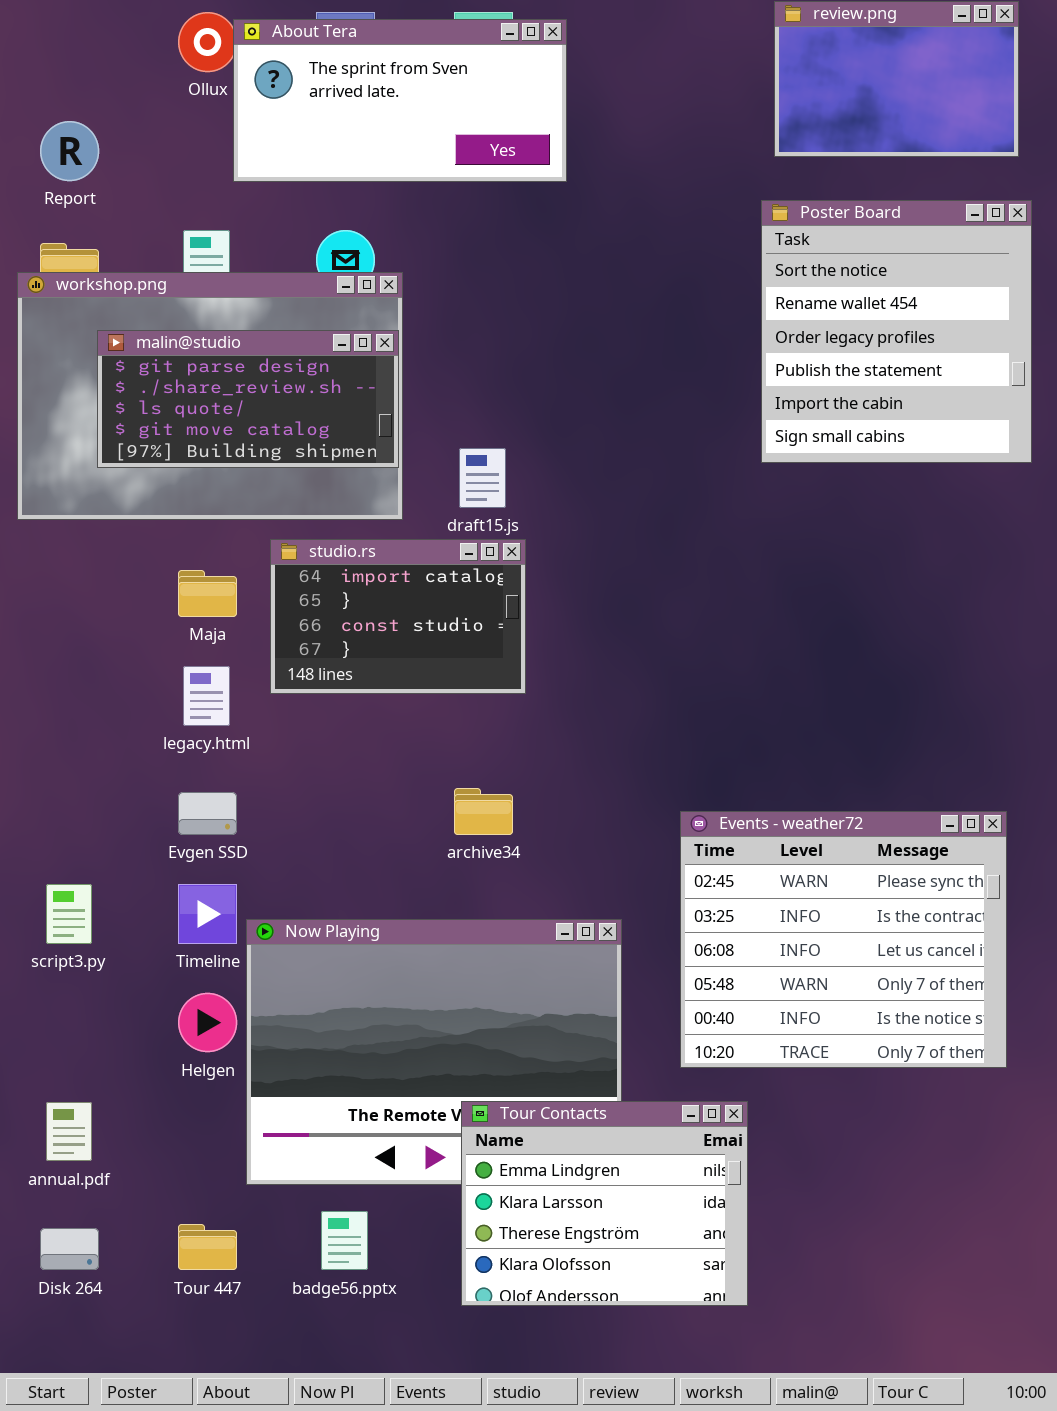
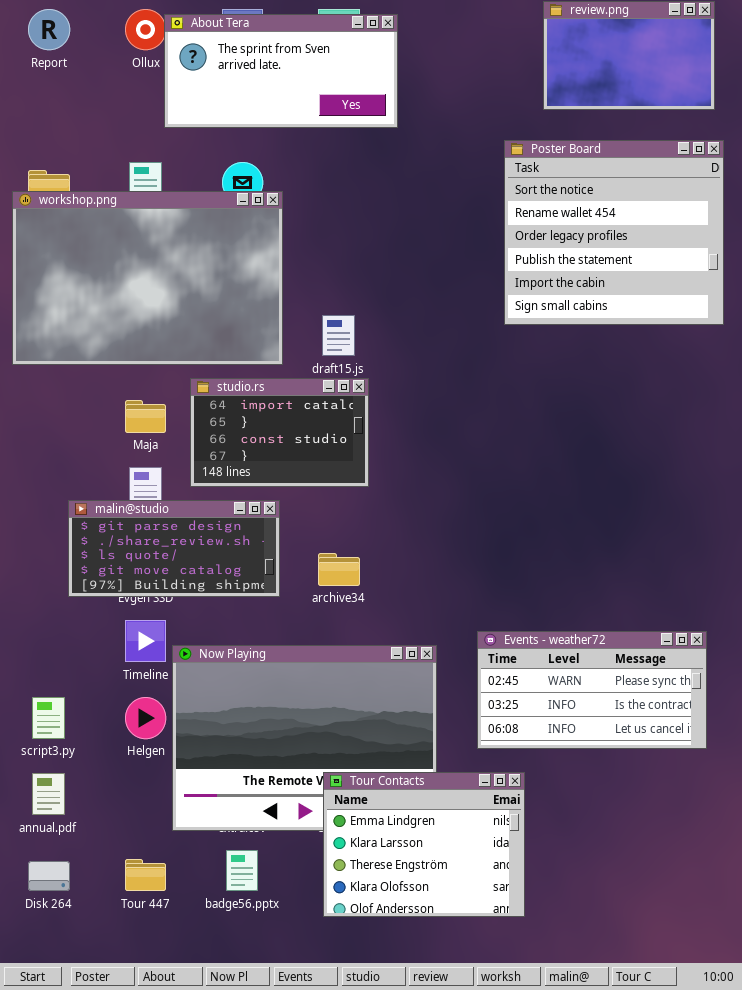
Report: [40,121,99,181] -> [28,9,70,50], moved
Poster Board: [761,200,1032,463] -> [504,140,724,325], resized
malin@studio: [97,330,399,468] -> [68,500,280,597], moved
Events - weather72: [680,811,1007,1068] -> [477,631,707,749], resized
script3.py: [46,884,92,944] -> [32,697,65,739], moved

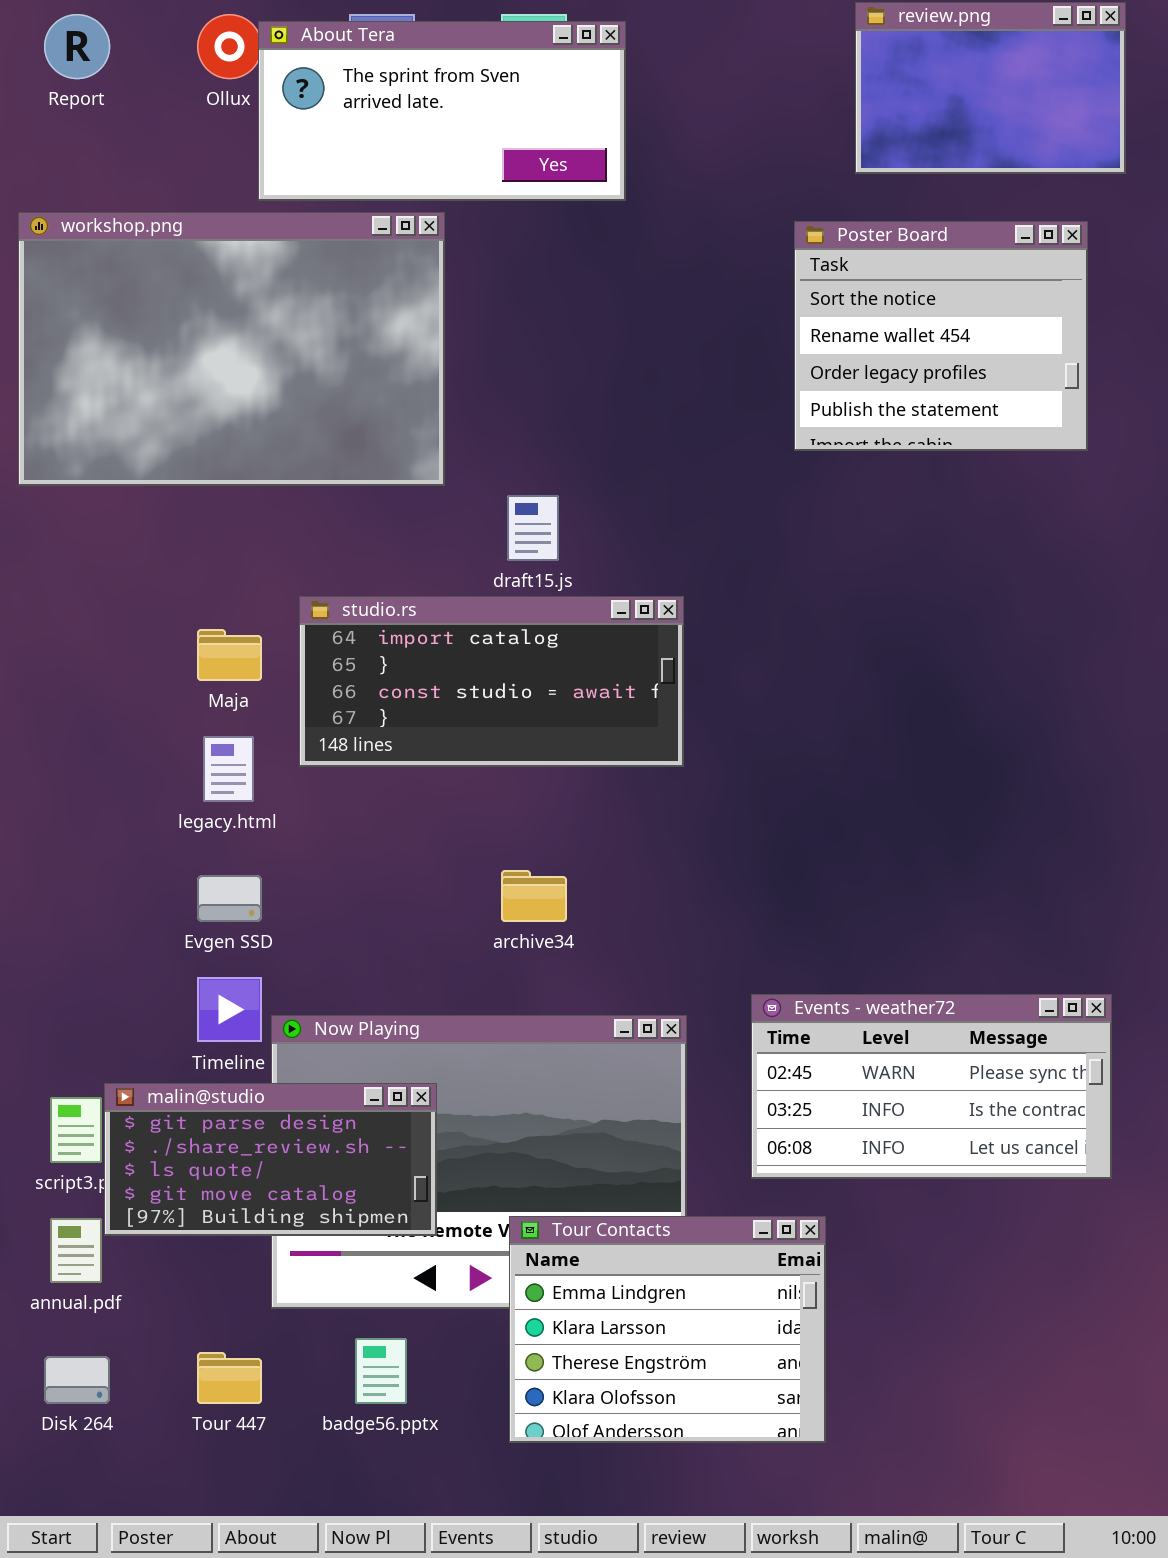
Poster Board: [504,140,724,325] -> [794,221,1088,451], resized
workshop.png: [12,191,283,365] -> [18,212,445,486], moved
studio.rs: [190,378,369,487] -> [299,596,684,767], resized
malin@studio: [68,500,280,597] -> [104,1083,437,1236], moved

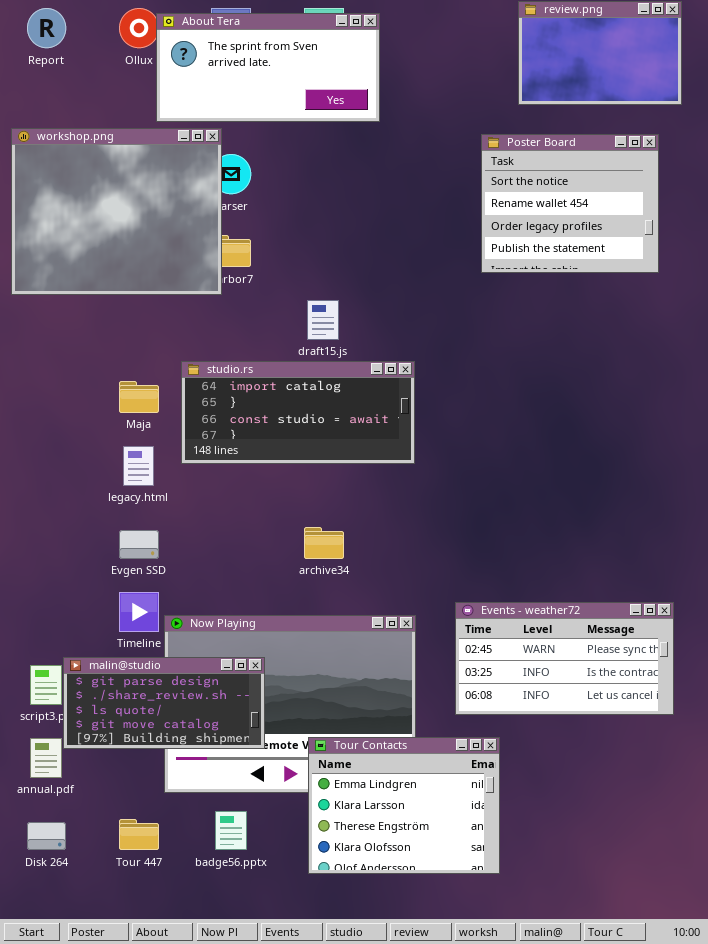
workshop.png: [18,212,445,486] -> [11,128,222,295], resized

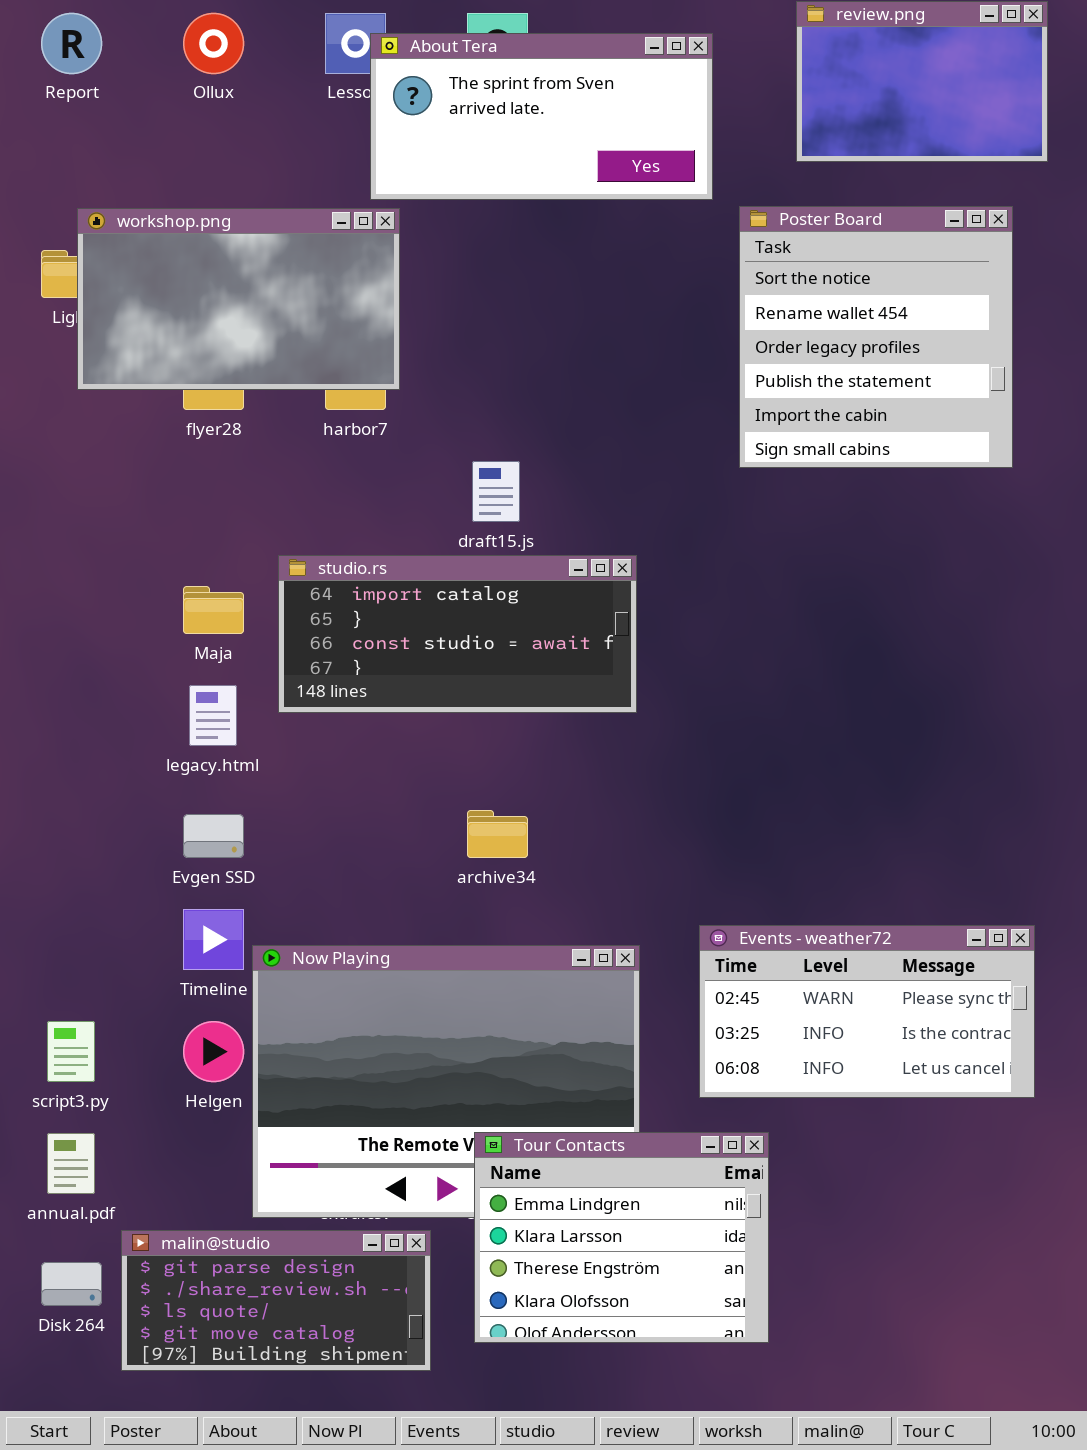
About Tera: [156,13,380,122] -> [370,33,713,200], moved
workshop.png: [11,128,222,295] -> [77,208,400,390], moved, resized
Poster Board: [481,134,659,273] -> [739,206,1013,468], resized
malin@studio: [63,657,265,749] -> [121,1230,431,1371], moved

